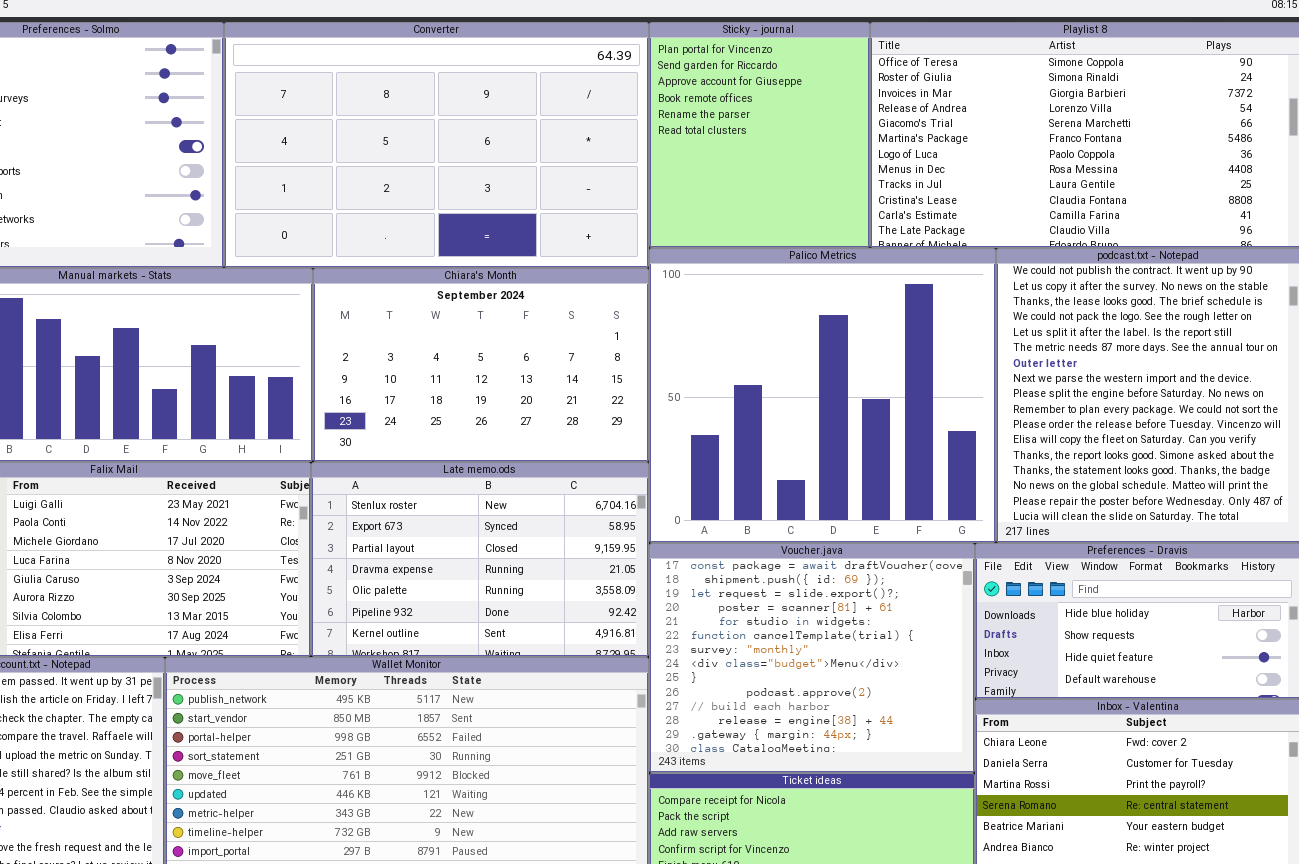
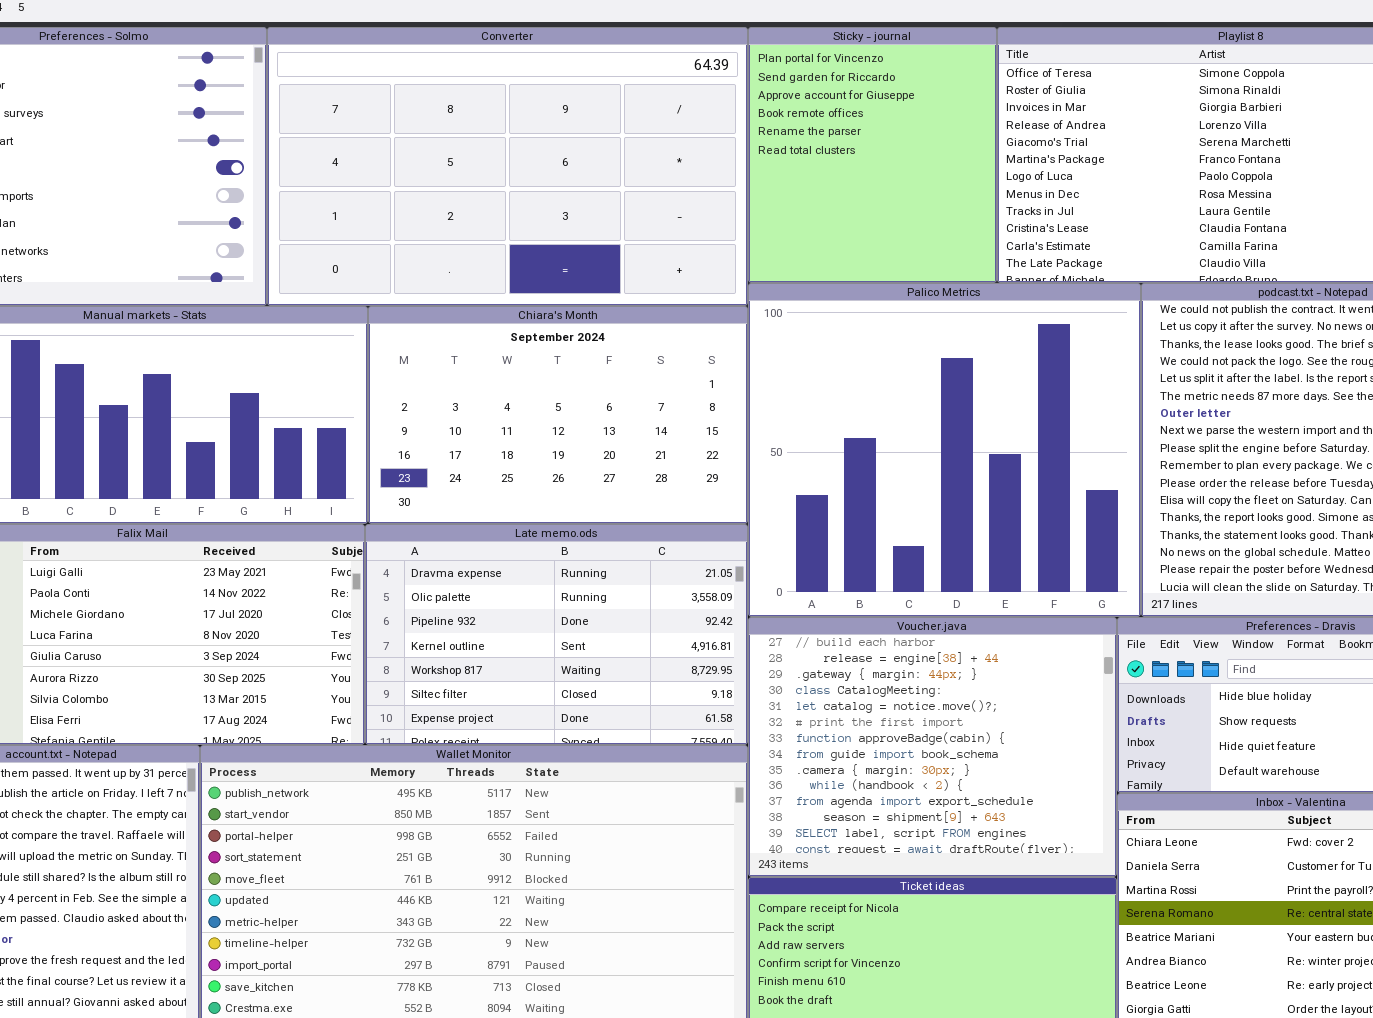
Late memo.ods: [311,462,649,657] -> [365,524,748,745], scrolled down 3 rows
Voucher.java: [649,543,975,773] -> [748,617,1117,877], scrolled down 10 rows

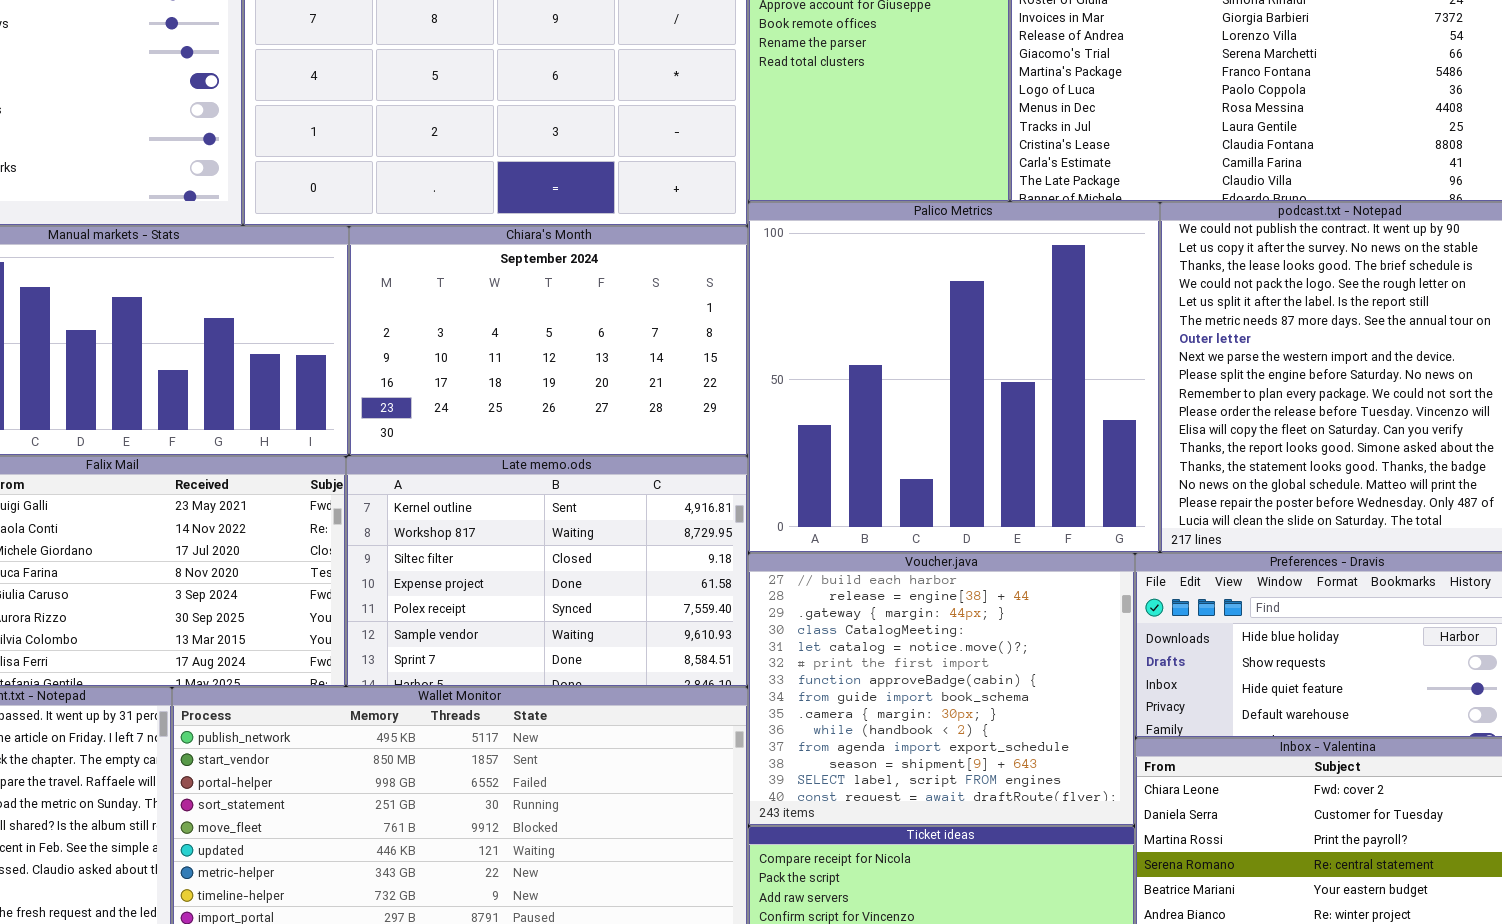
Late memo.ods: [365,524,748,745] -> [346,456,748,687], scrolled down 3 rows

